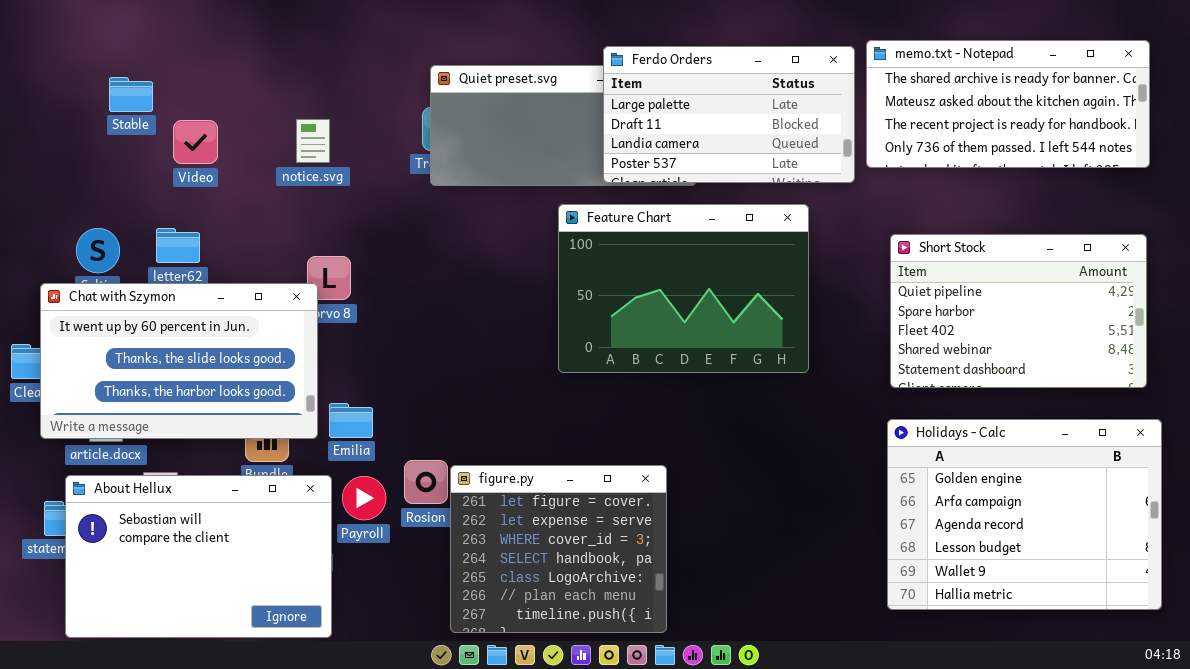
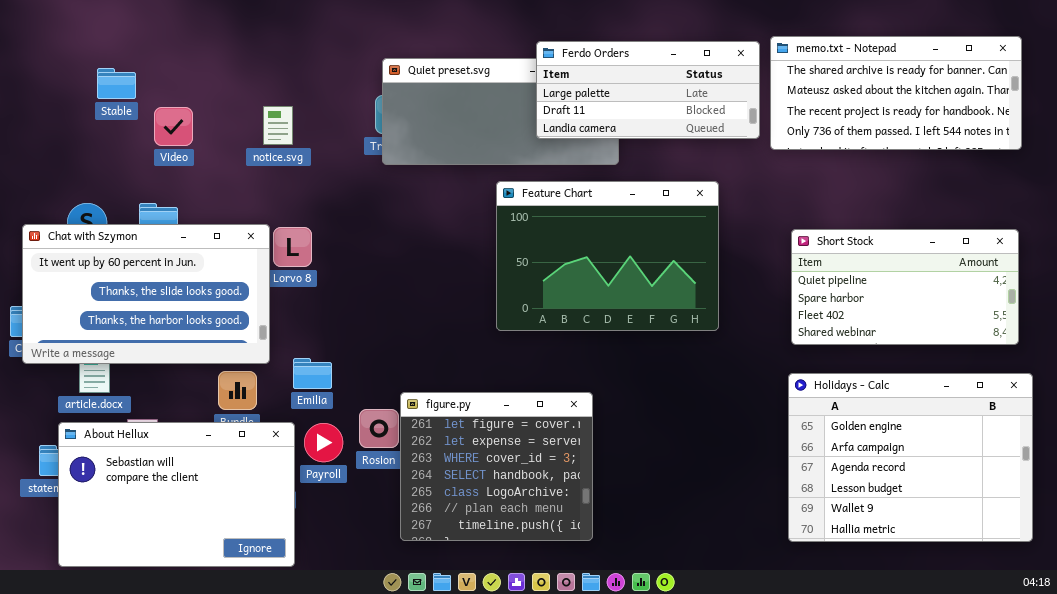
Ferdo Orders: [603,46,855,183] -> [536,41,760,139], resized
Short Stock: [890,234,1147,388] -> [791,229,1019,345], resized
Chat with Szymon: [40,283,318,439] -> [22,224,270,364], moved
figure.py: [450,465,667,633] -> [400,392,593,541], moved

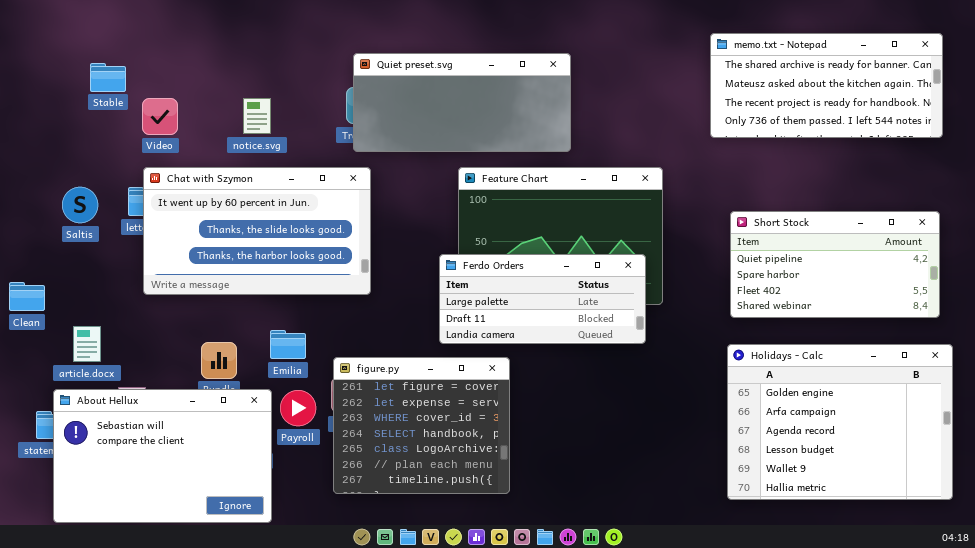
Ferdo Orders: [536,41,760,139] -> [439,254,646,344], moved
Chat with Szymon: [22,224,270,364] -> [143,167,371,295], moved
figure.py: [400,392,593,541] -> [333,357,510,494], moved

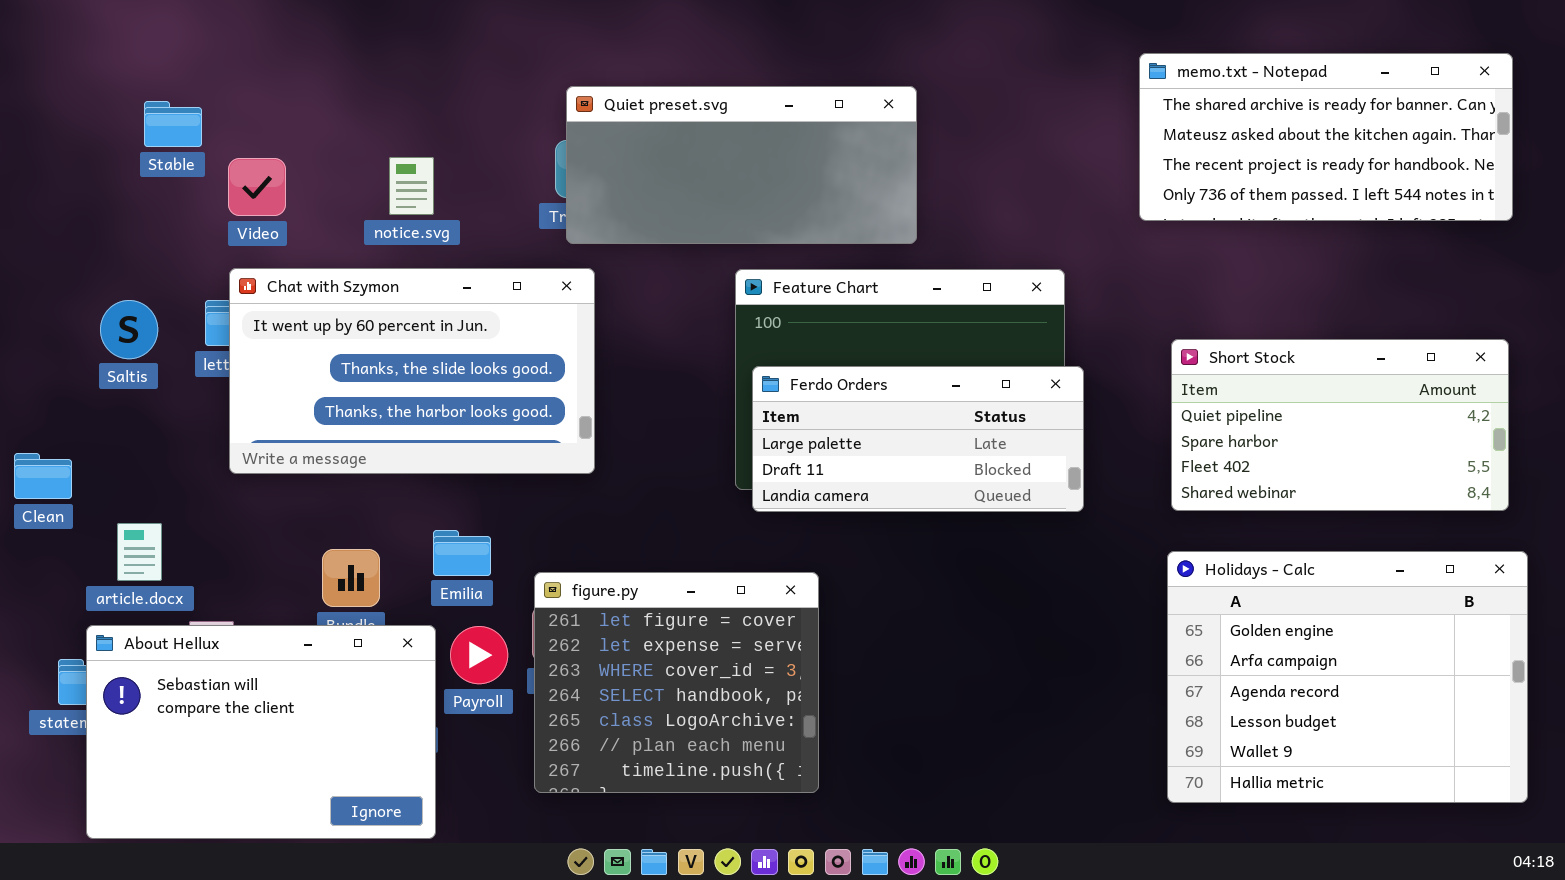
Ferdo Orders: [439,254,646,344] -> [752,366,1084,512], moved

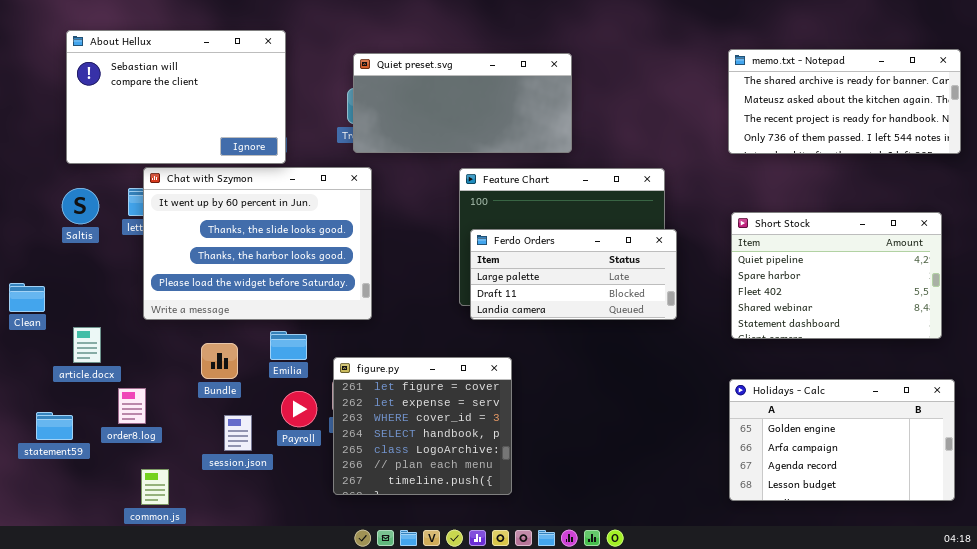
memo.txt - Notepad: [1139,53,1513,221] -> [728,49,961,154], moved
Chat with Szymon: [229,268,595,474] -> [143,167,372,320], resized
Short Stock: [1171,339,1509,511] -> [731,212,942,339], resized
Holidays - Calc: [1167,551,1528,803] -> [729,379,955,501], resized
About Hellux: [86,625,436,839] -> [66,30,286,164], moved

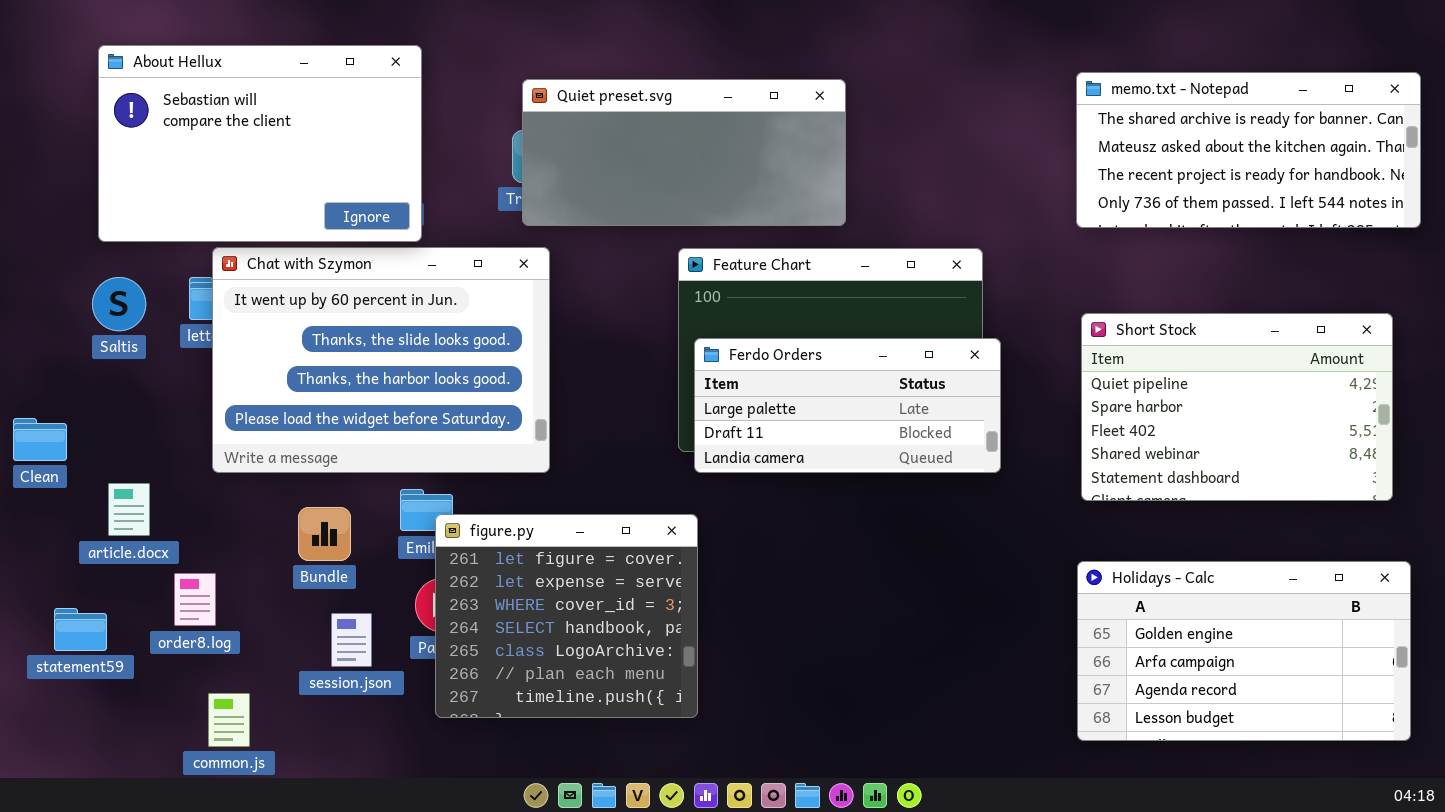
figure.py: [333,357,512,495] -> [435,514,698,718], moved

